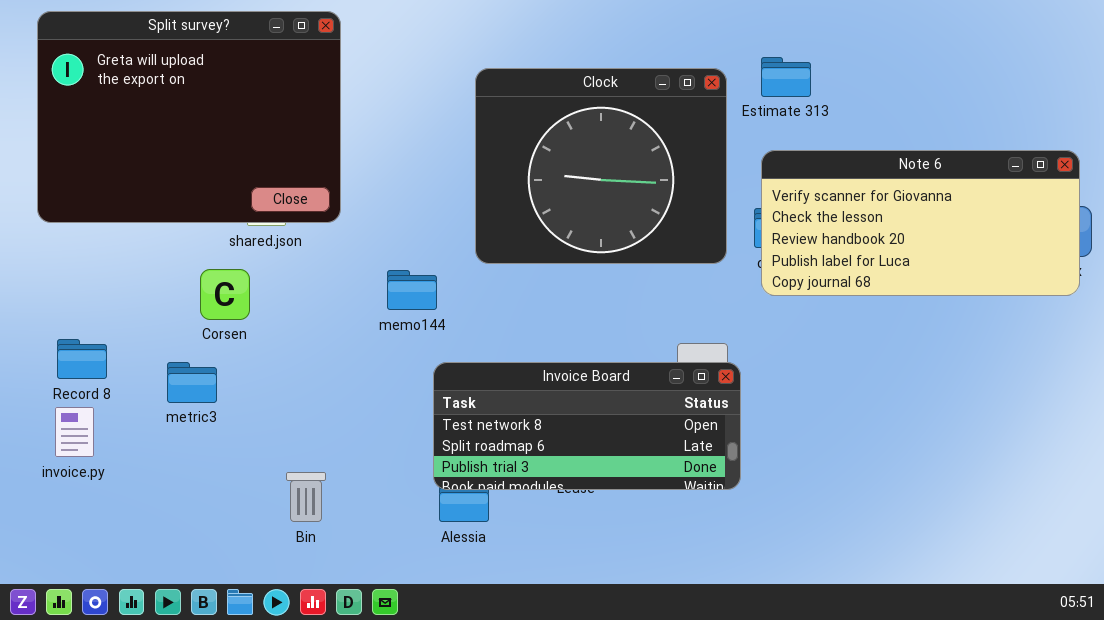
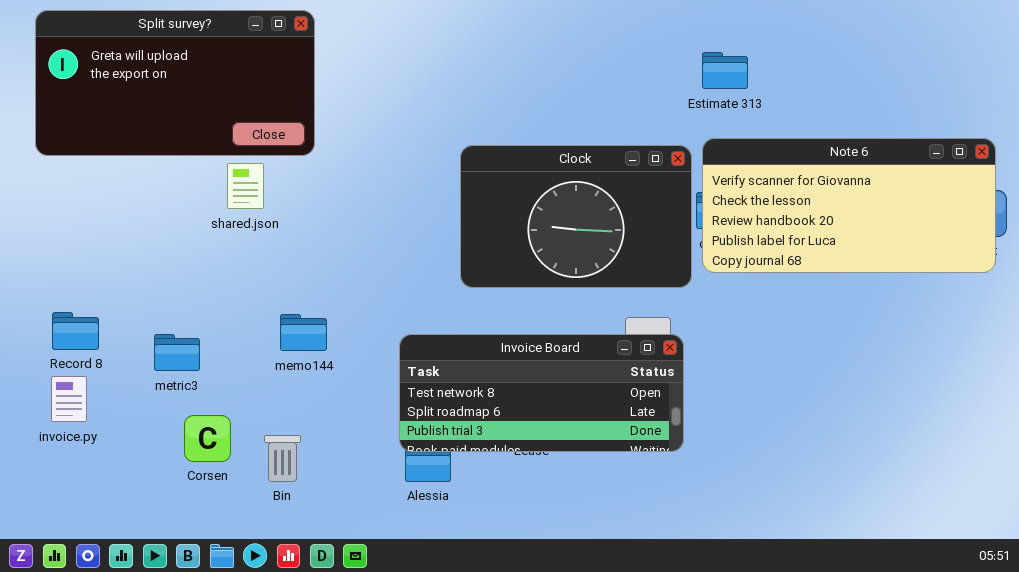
Split survey?: [37,11,341,223] -> [35,10,315,156], resized
Clock: [475,68,727,264] -> [460,145,692,288], moved, resized
Corsen: [200,269,250,320] -> [184,415,231,462], moved
memo144: [387,270,437,310] -> [280,314,327,351], moved

